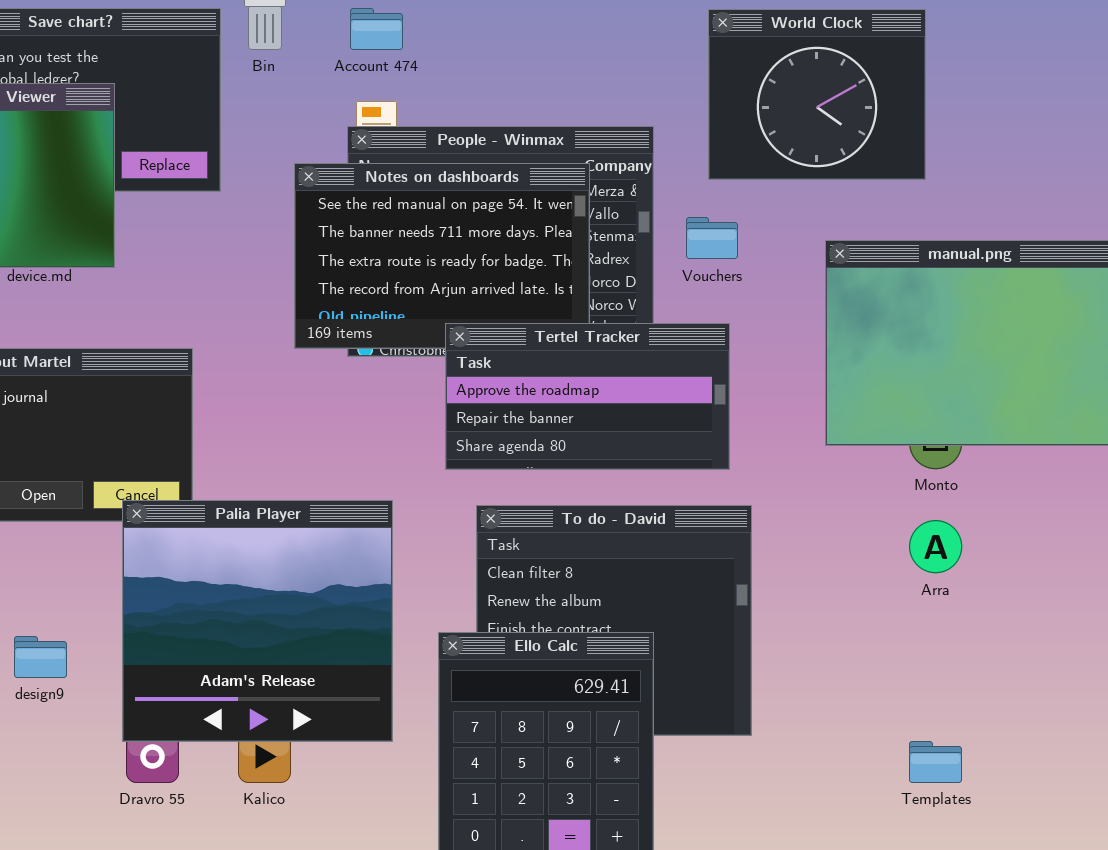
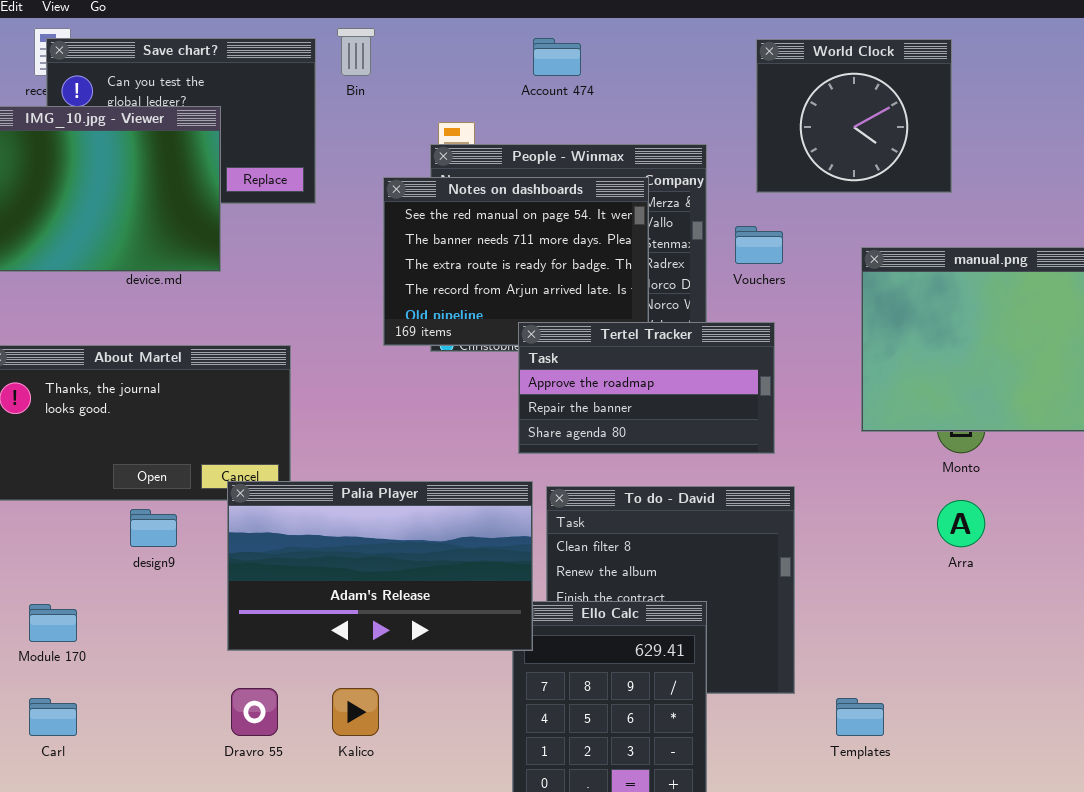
Account 474: [350,8,403,50] -> [533,38,581,76], moved
Palia Player: [122,500,393,742] -> [227,481,533,651], resized
design9: [14,636,67,678] -> [130,509,177,547], moved
Templates: [909,741,962,783] -> [836,698,884,736], moved

